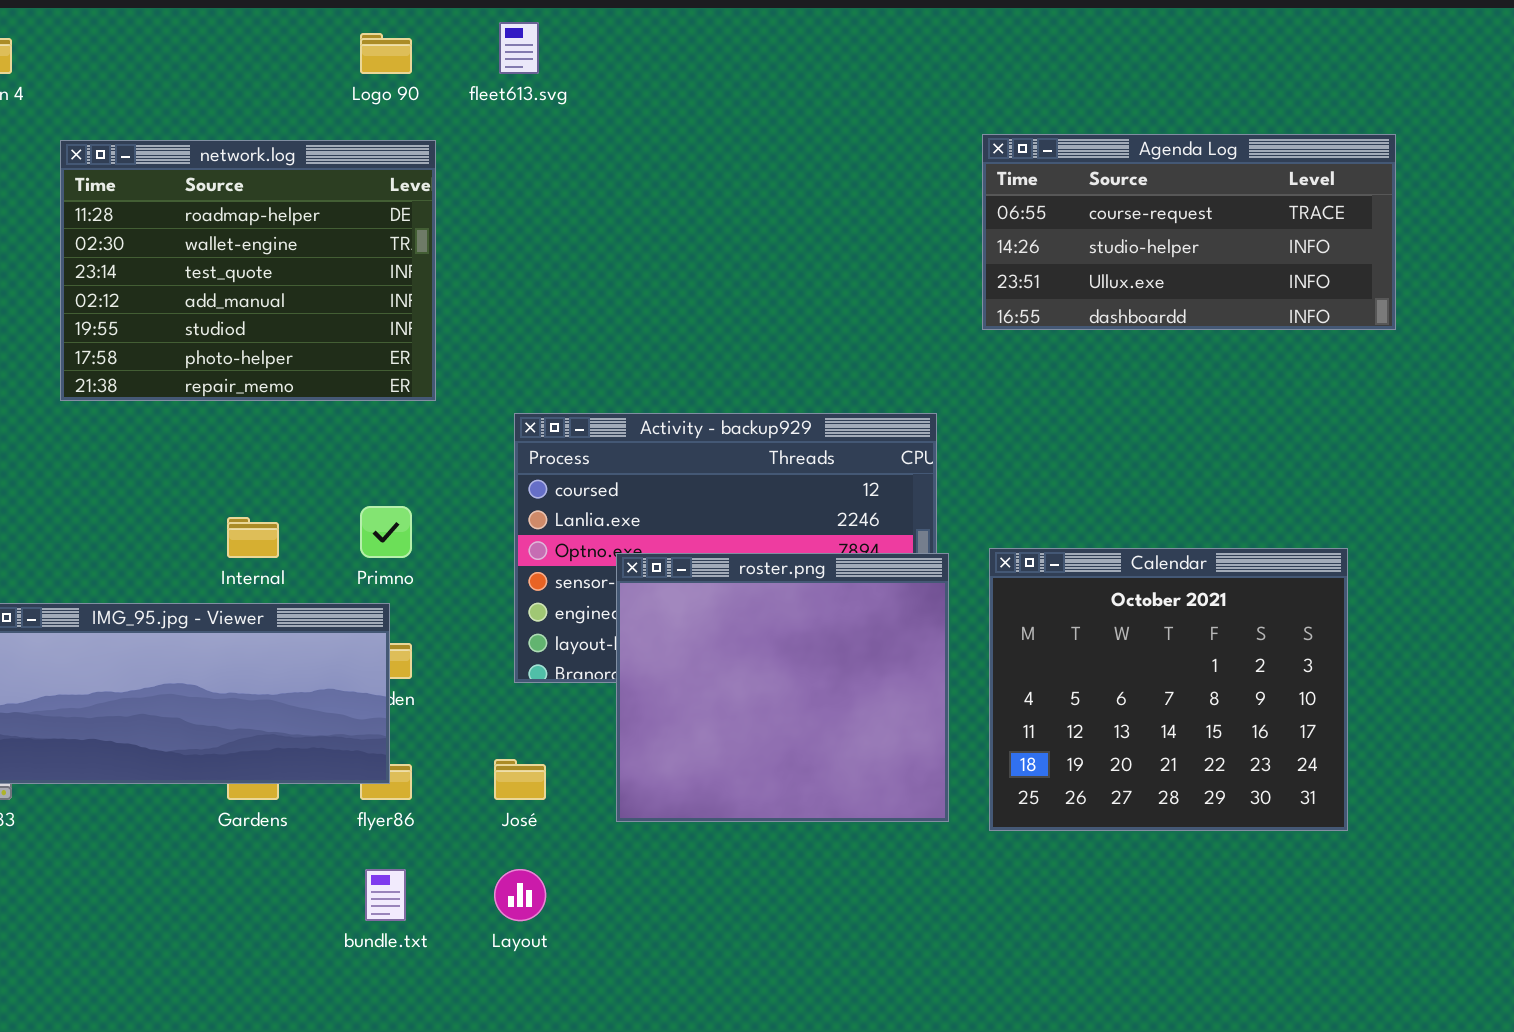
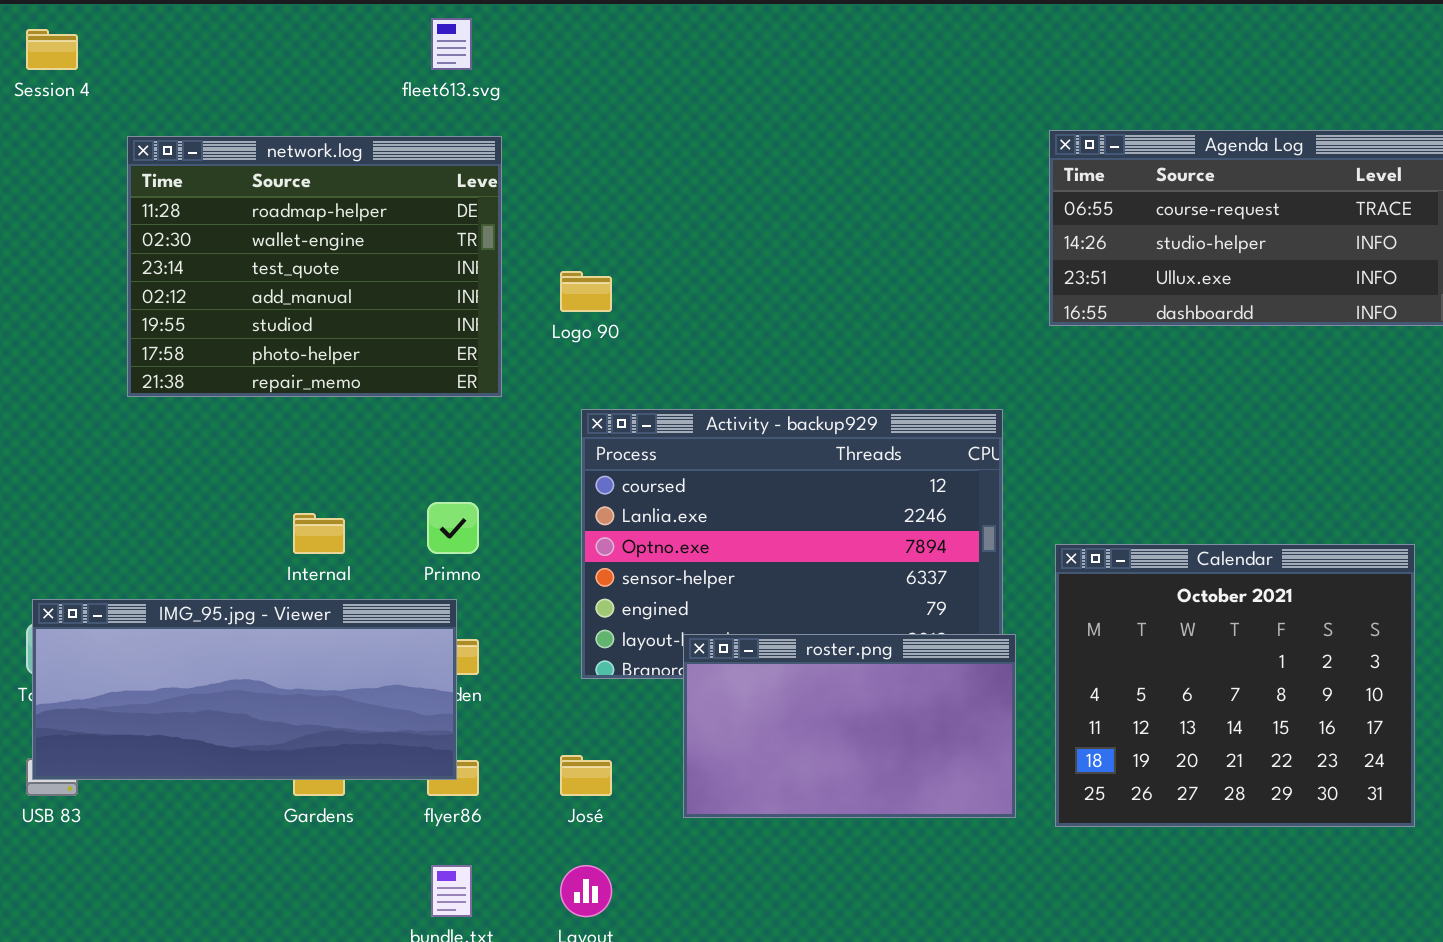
fleet613.svg: [499,22,539,74] -> [431,18,472,70], moved
Logo 90: [360,33,412,74] -> [560,271,612,312], moved
roster.png: [616,553,949,822] -> [683,634,1016,818], resized

